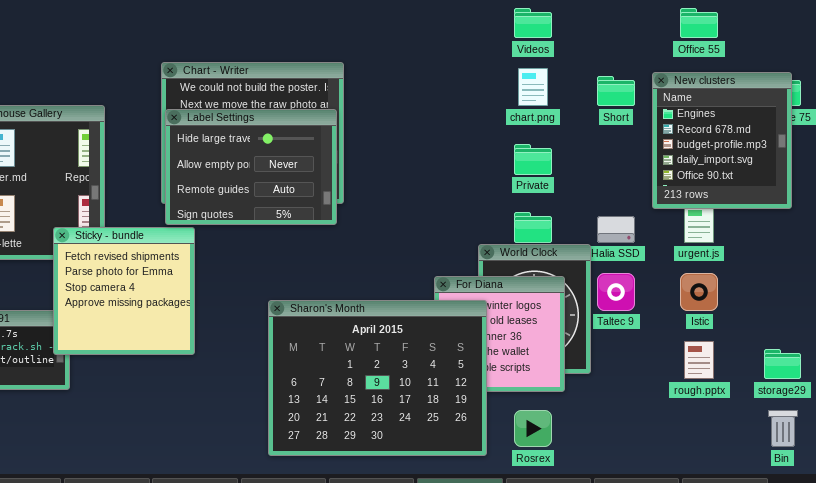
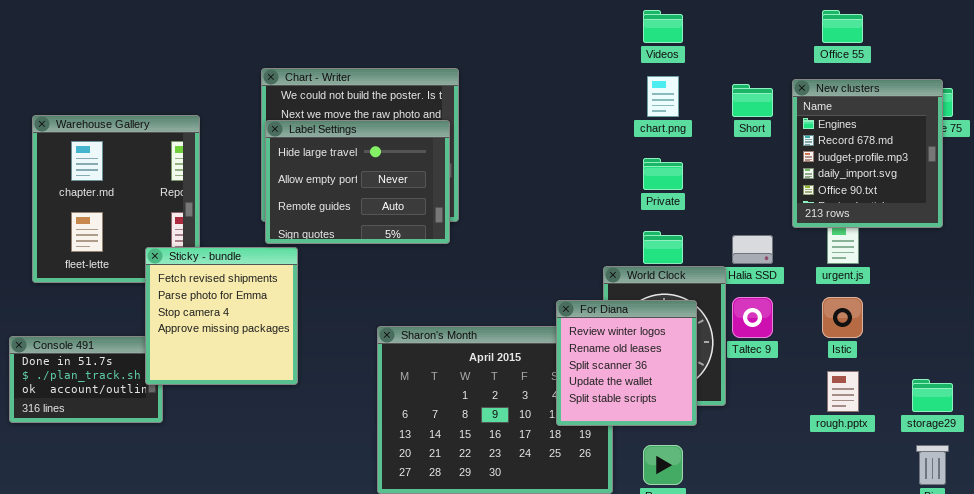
For Diana: [434,276,565,392] -> [556,300,697,426], raised

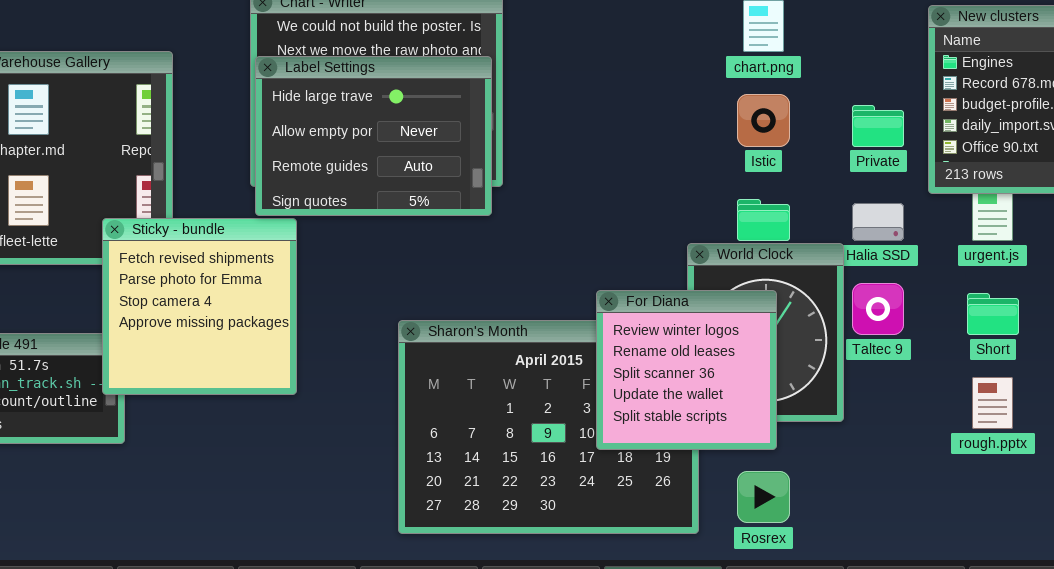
Short: [732,84,773,117] -> [967,293,1019,335], moved
Private: [643,158,683,190] -> [852,105,904,147], moved
Istic: [822,297,863,338] -> [737,94,790,147], moved
For Diana: [556,300,697,426] -> [596,290,777,450], moved

